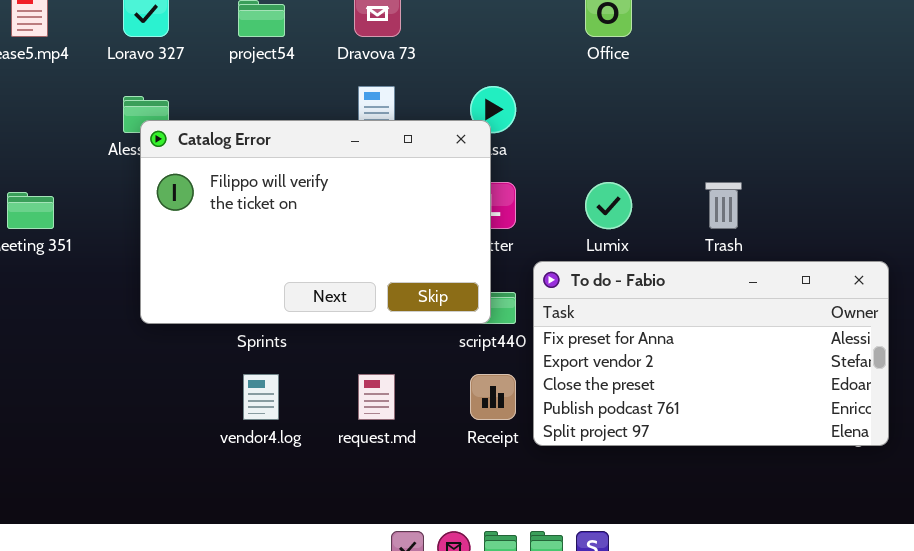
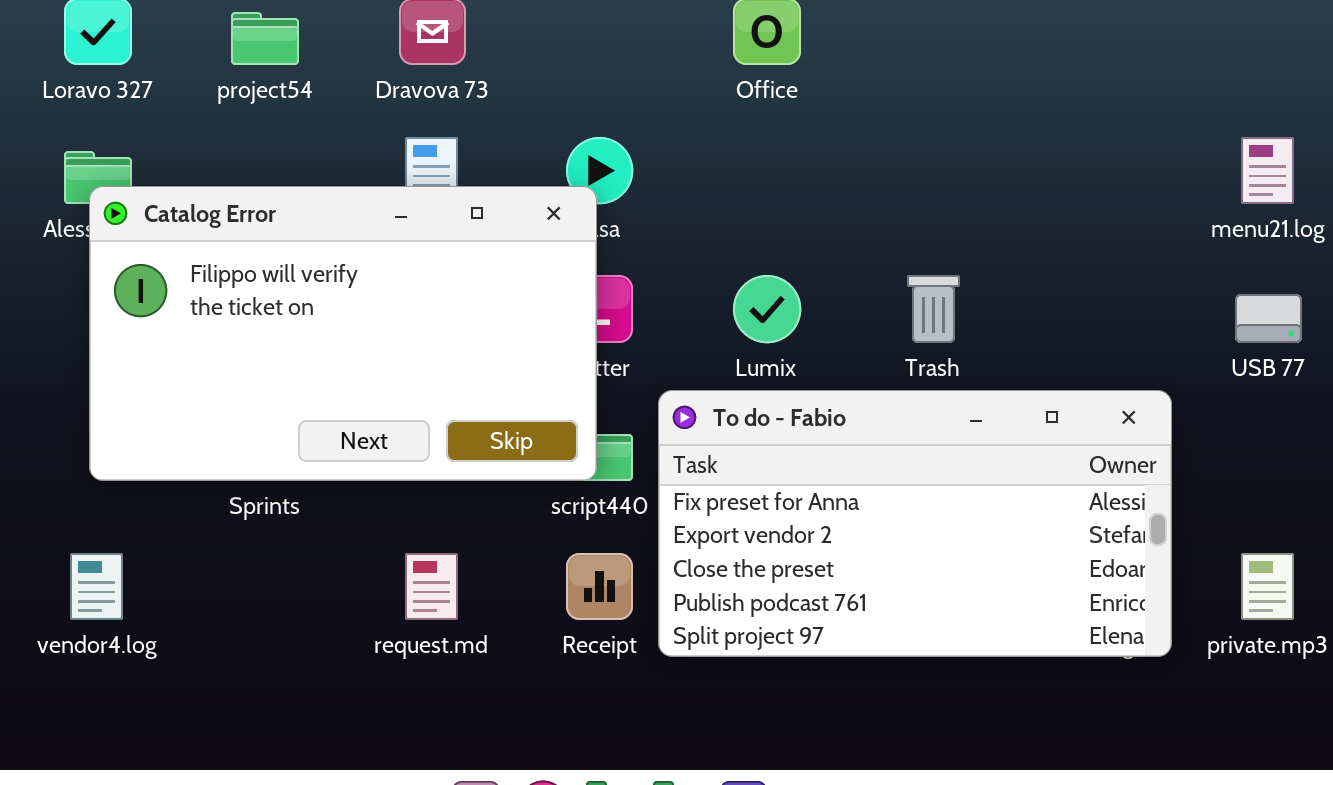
vendor4.log: [243,374,279,420] -> [70,553,123,620], moved

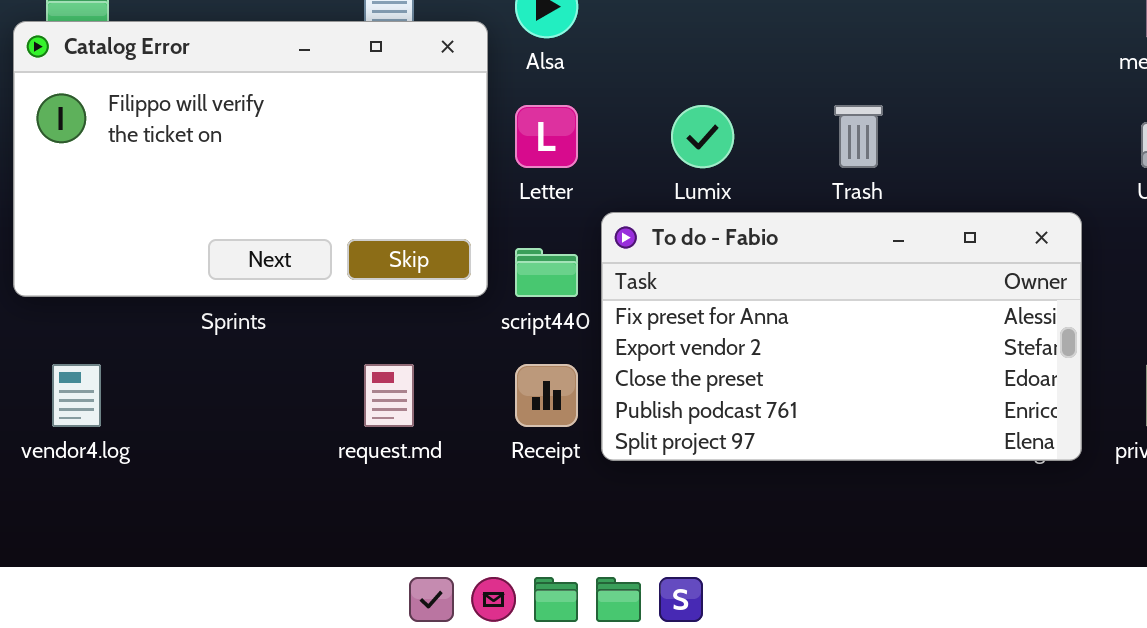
Catalog Error: [89,186,597,481] -> [13,21,488,297], moved

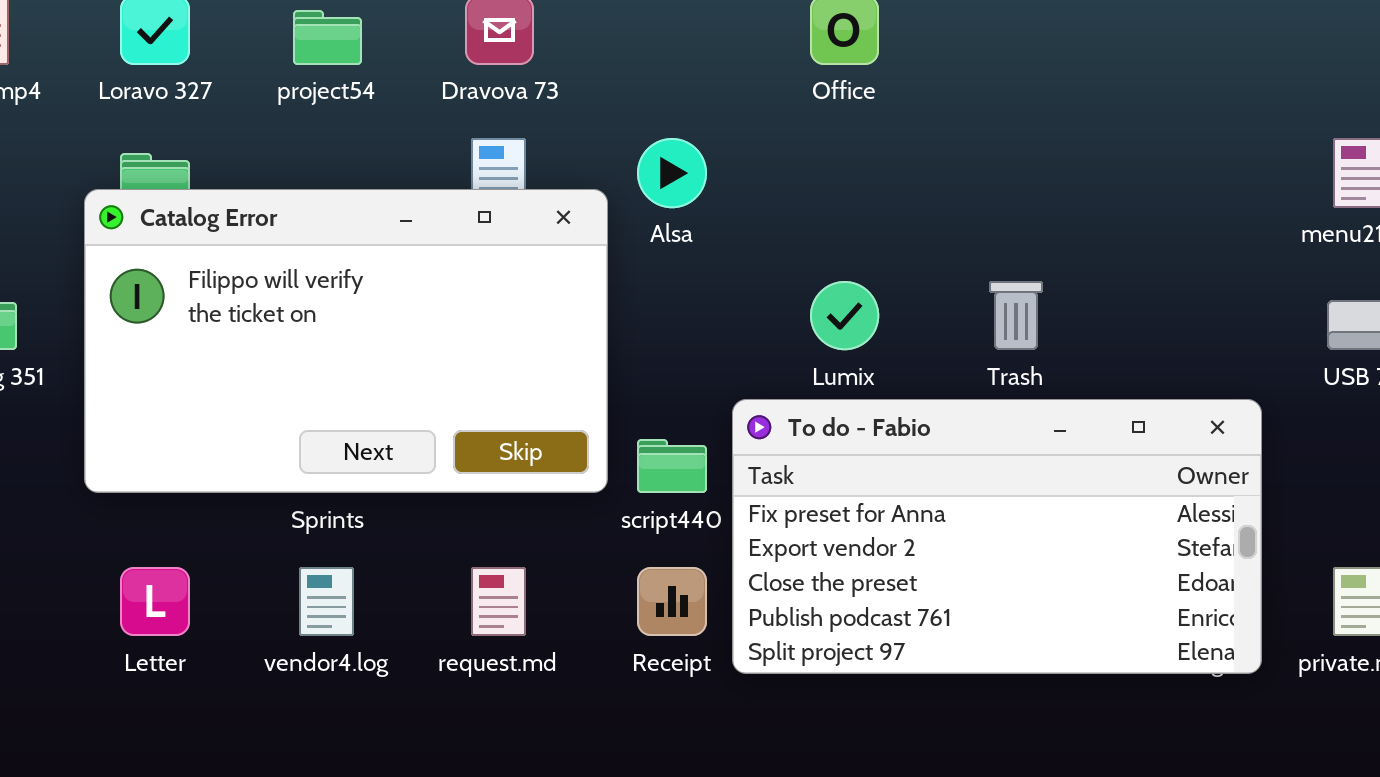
Letter: [515,105,578,168] -> [120,567,190,636], moved
vendor4.log: [52,364,101,427] -> [299,567,354,636], moved

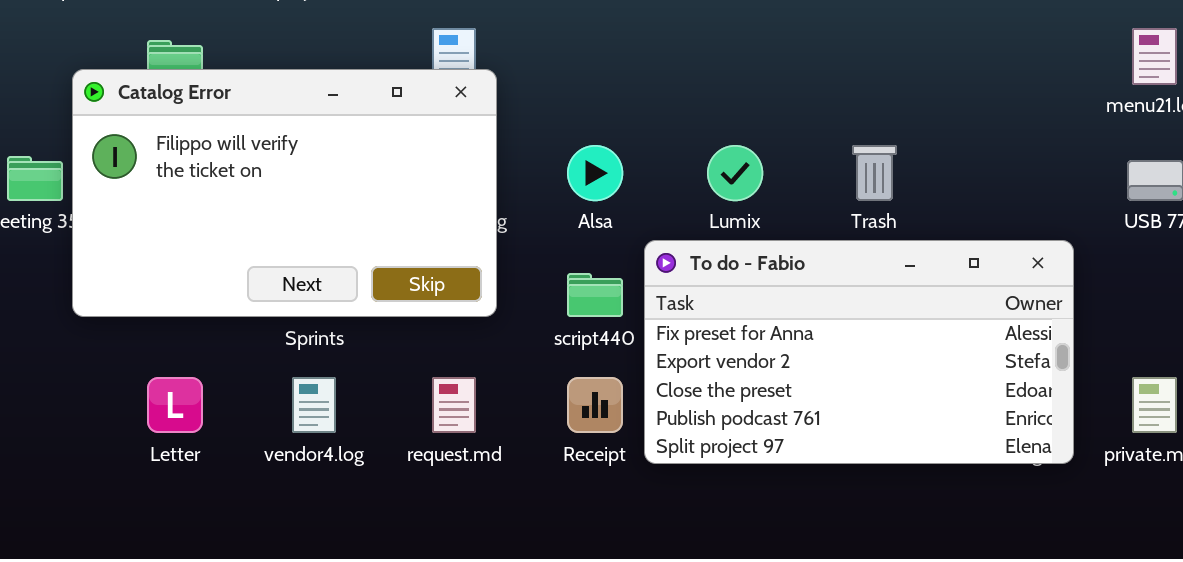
Alsa: [637,138,707,208] -> [567,145,623,201], moved
Catalog Error: [84,189,608,493] -> [72,69,497,317], moved

